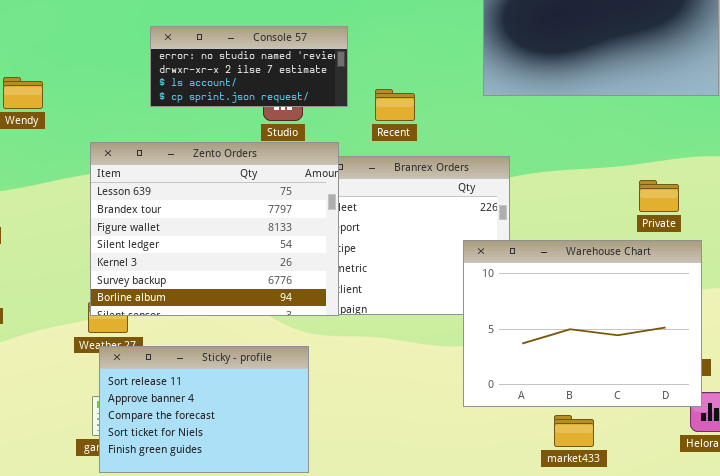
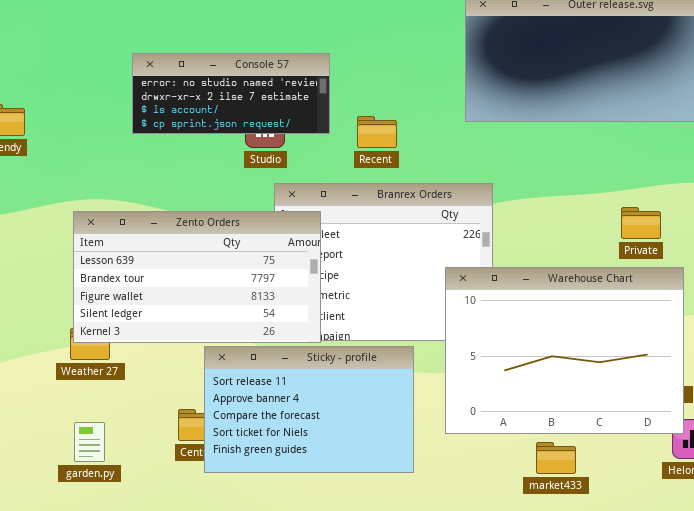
Zento Orders: [90,142,339,316] -> [73,211,321,343], resized
Sticky - profile: [99,346,309,473] -> [204,346,414,473], moved

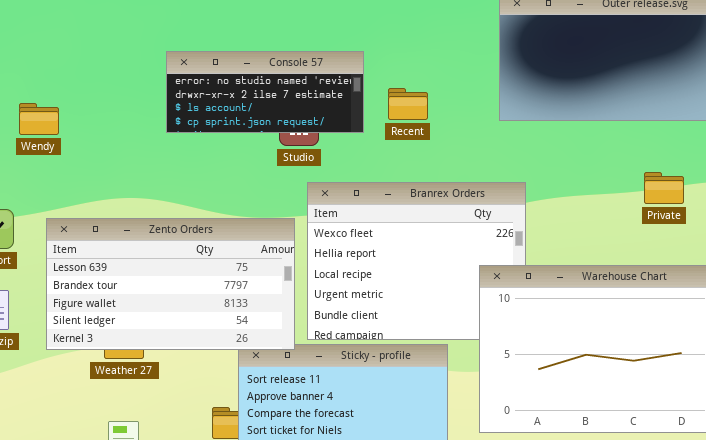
Recent: [357,116,397,148] -> [388,88,428,120], moved
Private: [621,207,661,239] -> [644,172,684,204], moved
Zento Orders: [73,211,321,343] -> [46,218,295,350], moved

